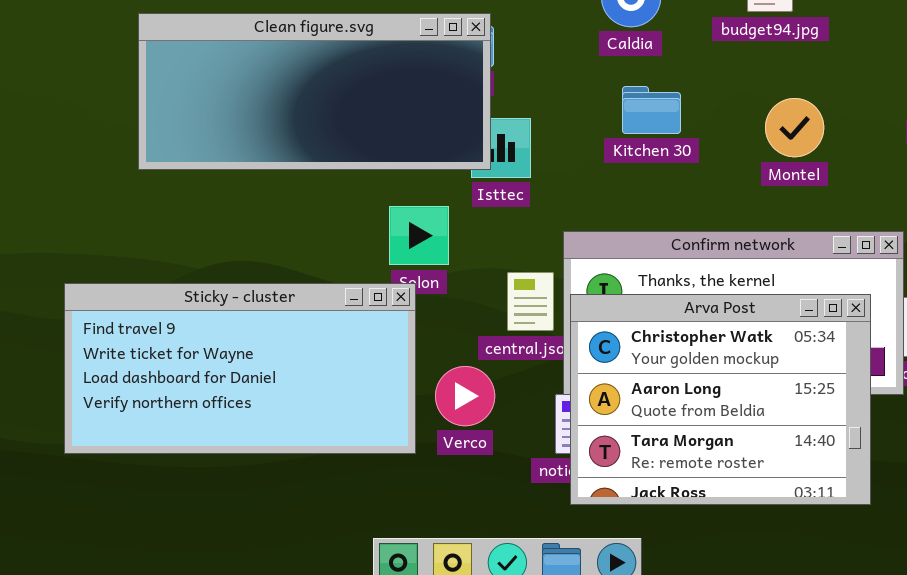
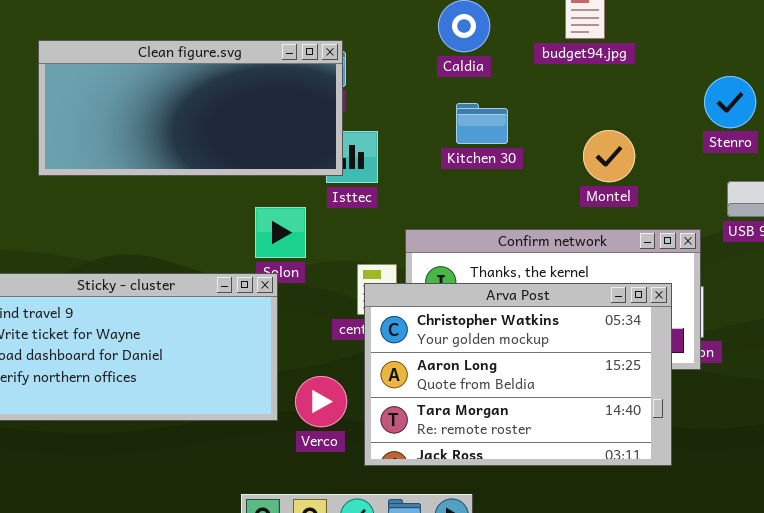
Montel: [765,98,824,157] -> [583,130,635,182], moved
Arva Post: [570,294,871,505] -> [364,283,672,466], resized
Verco: [435,366,495,426] -> [295,376,347,427], moved

